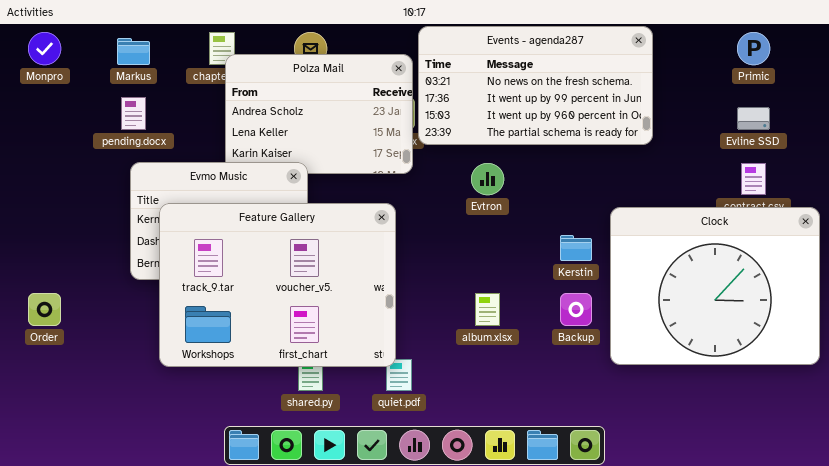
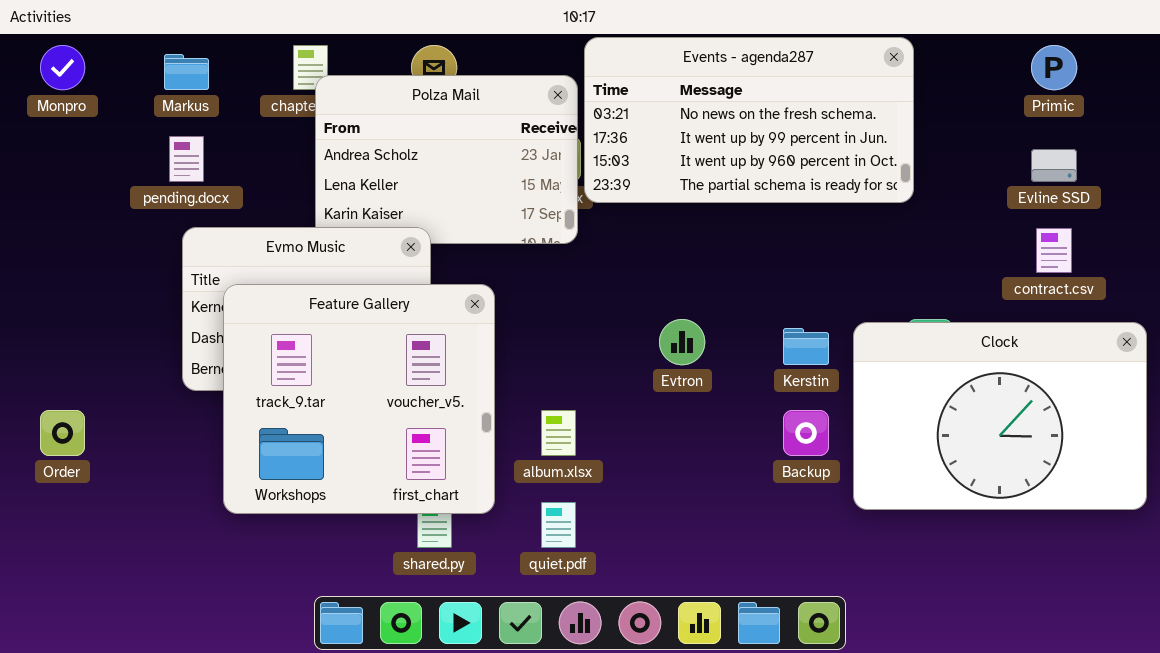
Evtron: [471,163,504,195] -> [659,319,705,365], moved
Feature Gallery: [159,203,396,367] -> [223,284,495,514], resized
Clock: [610,207,820,365] -> [853,322,1147,510], resized
album.xlsx: [475,293,500,326] -> [541,410,576,456], moved

